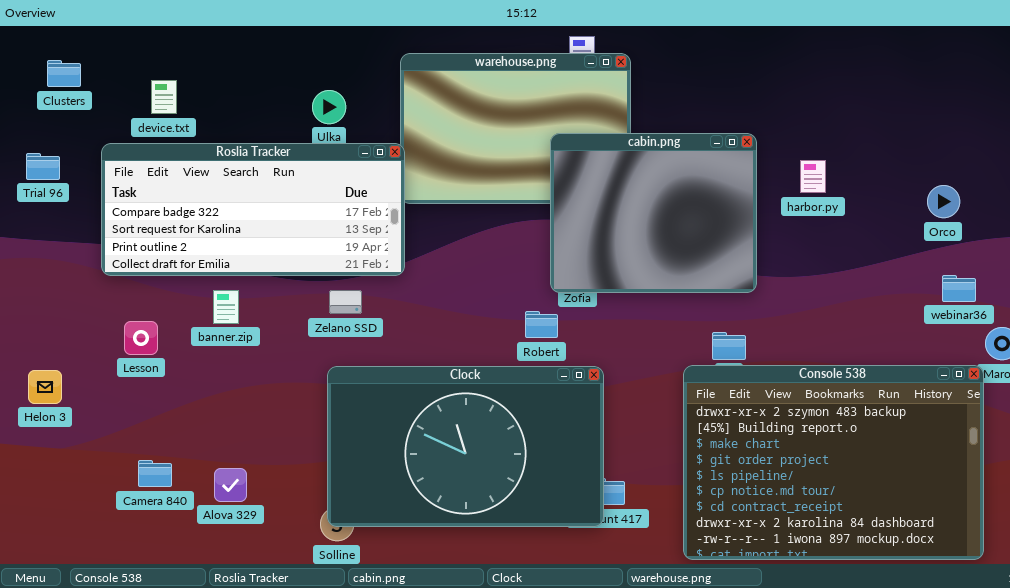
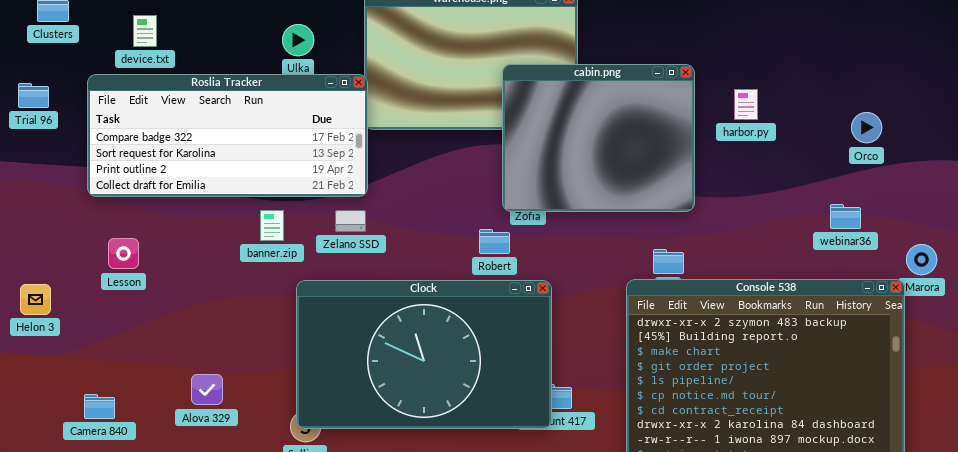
webinar36: [942,275,976,302] -> [830,204,861,229], moved
banner.zip: [213,290,239,324] -> [260,210,284,241], moved
Zelano SSD: [329,290,362,314] -> [335,210,366,232], moved
Camera 840: [138,460,172,487] -> [84,394,115,419], moved

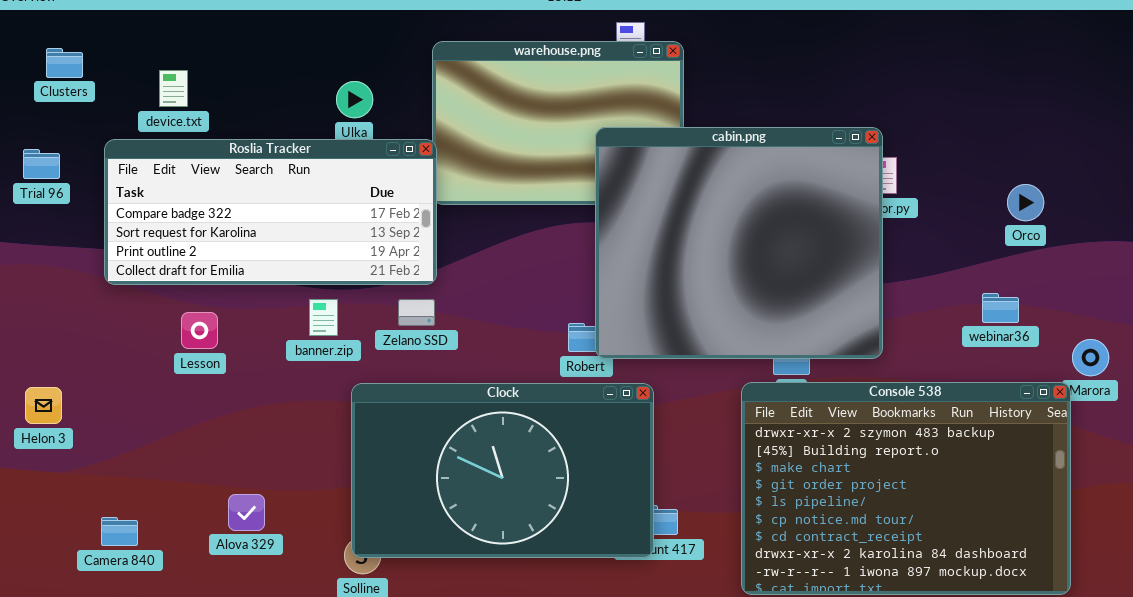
cabin.png: [502,64,695,212] -> [595,127,883,359], resized
Lesson: [108,238,139,269] -> [181,312,218,349], moved

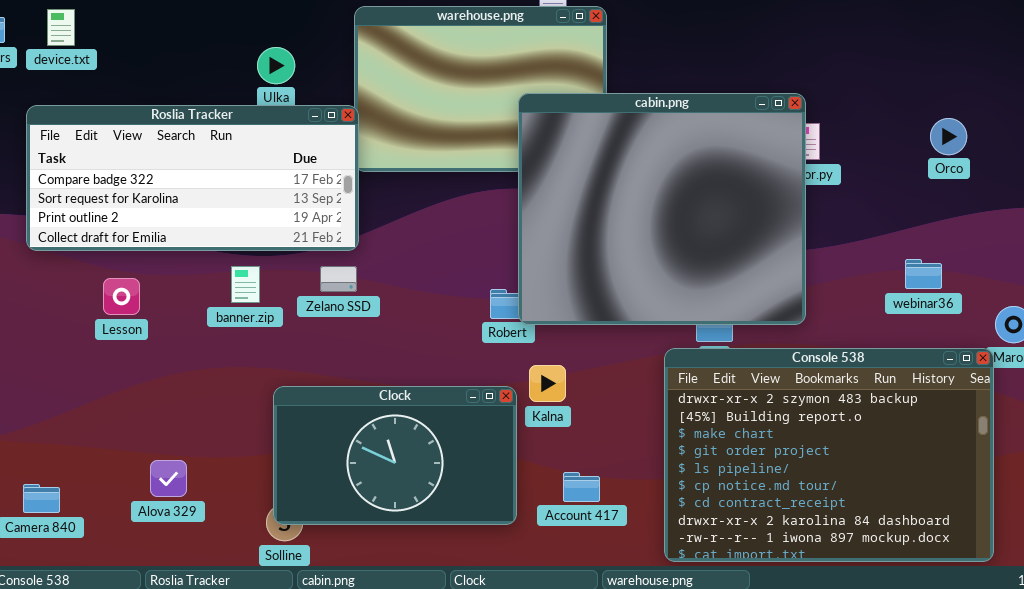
device.txt: [159,70,188,107] -> [47,9,75,46], moved
Orco: [1007,184,1044,221] -> [930,118,967,155], moved
Clock: [351,383,654,558] -> [273,386,517,525], resized

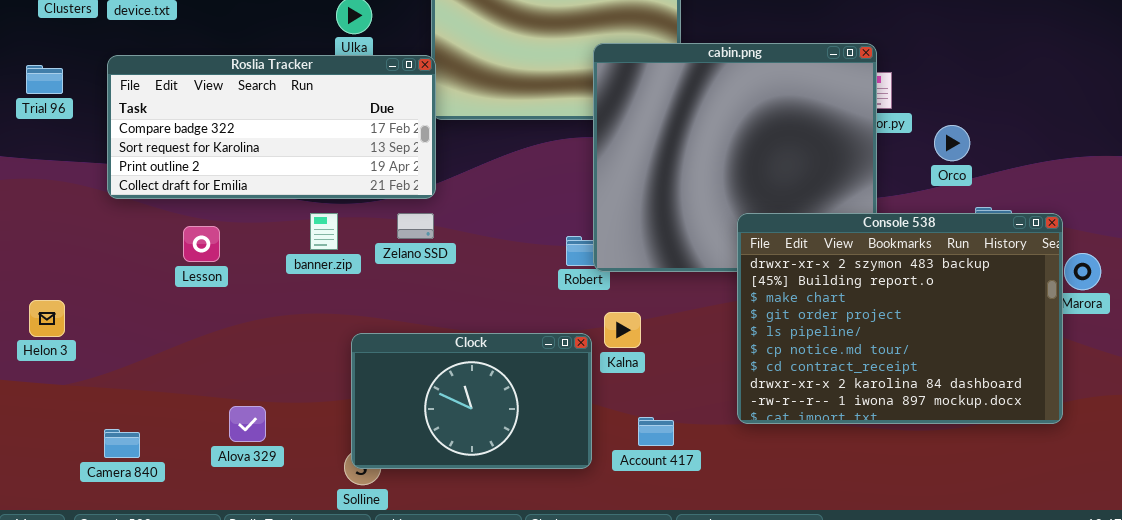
Orco: [930,118,967,155] -> [934,125,970,161], moved
Console 538: [664,348,994,562] -> [737,213,1063,424], moved

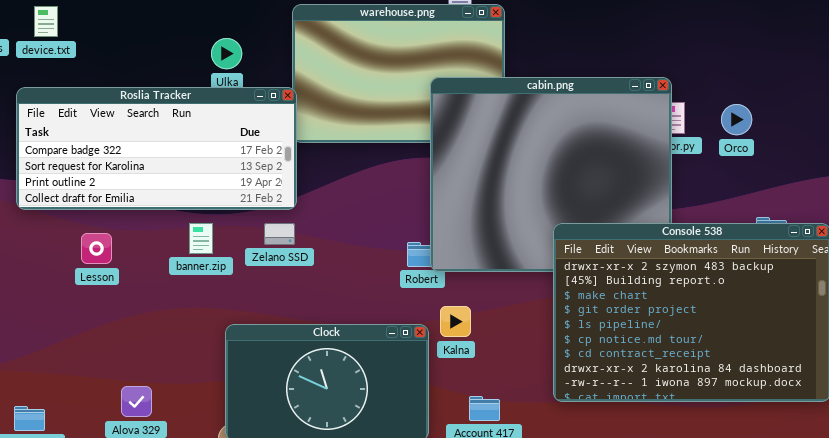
Orco: [934,125,970,161] -> [721,104,752,135], moved

